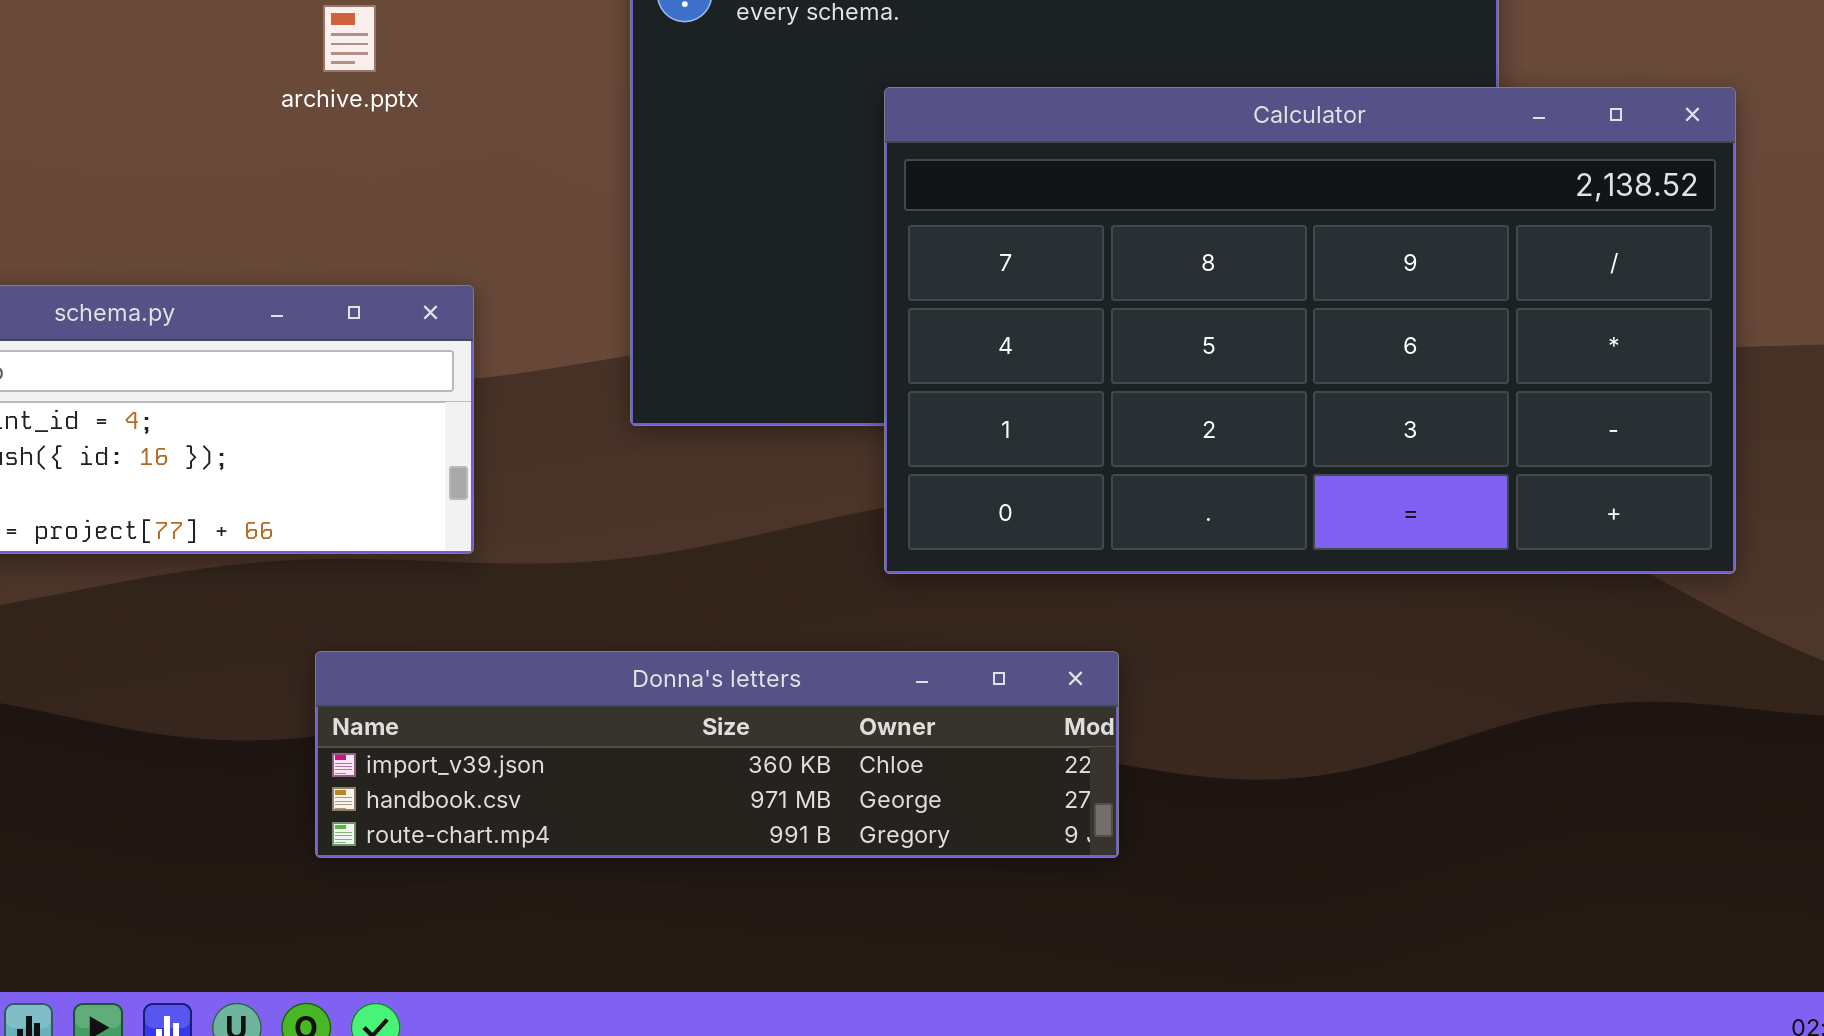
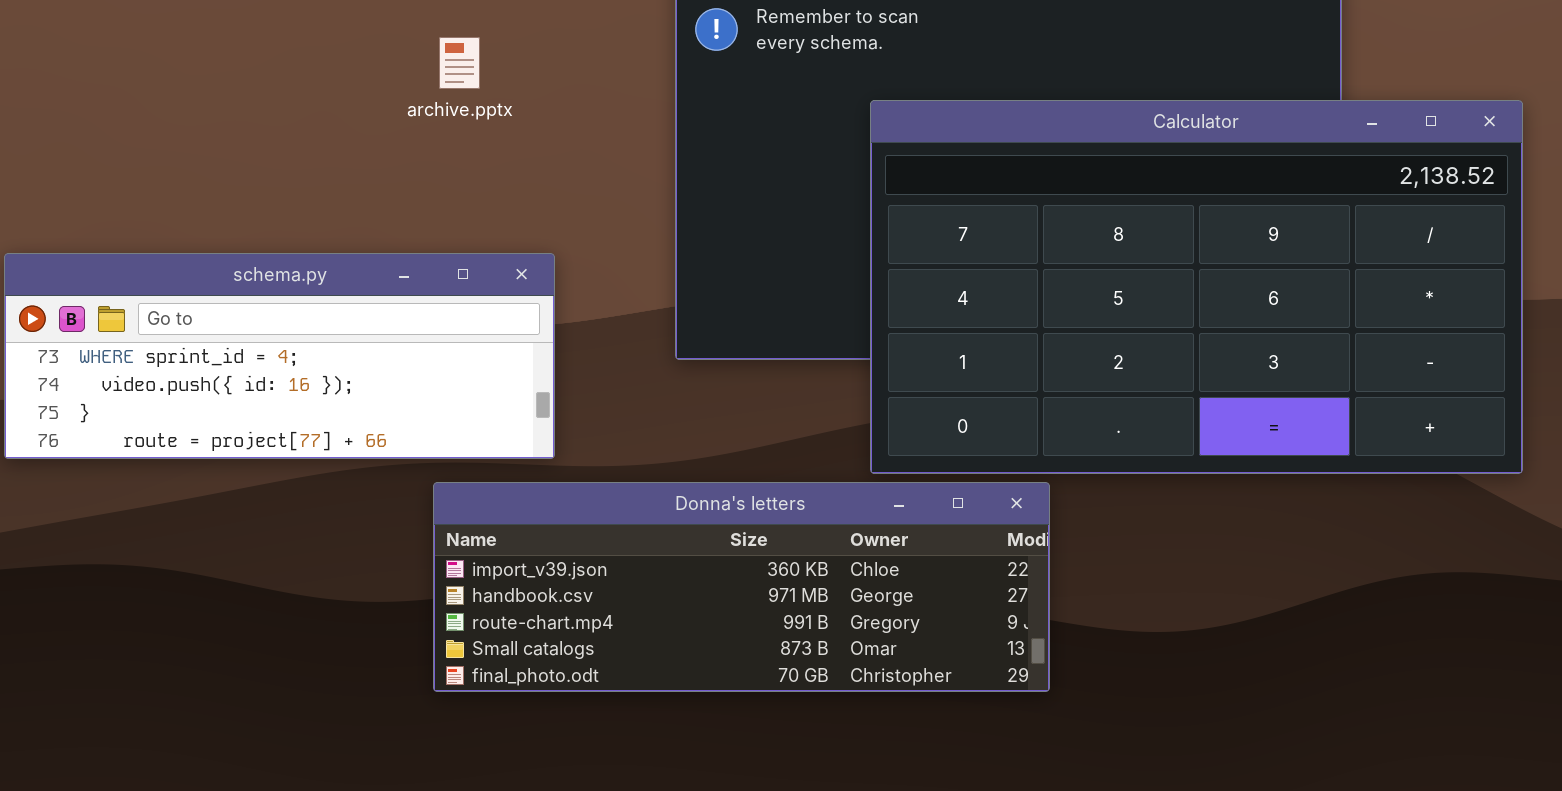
Donna's letters: [315,651,1119,858] -> [433,482,1050,692], resized

